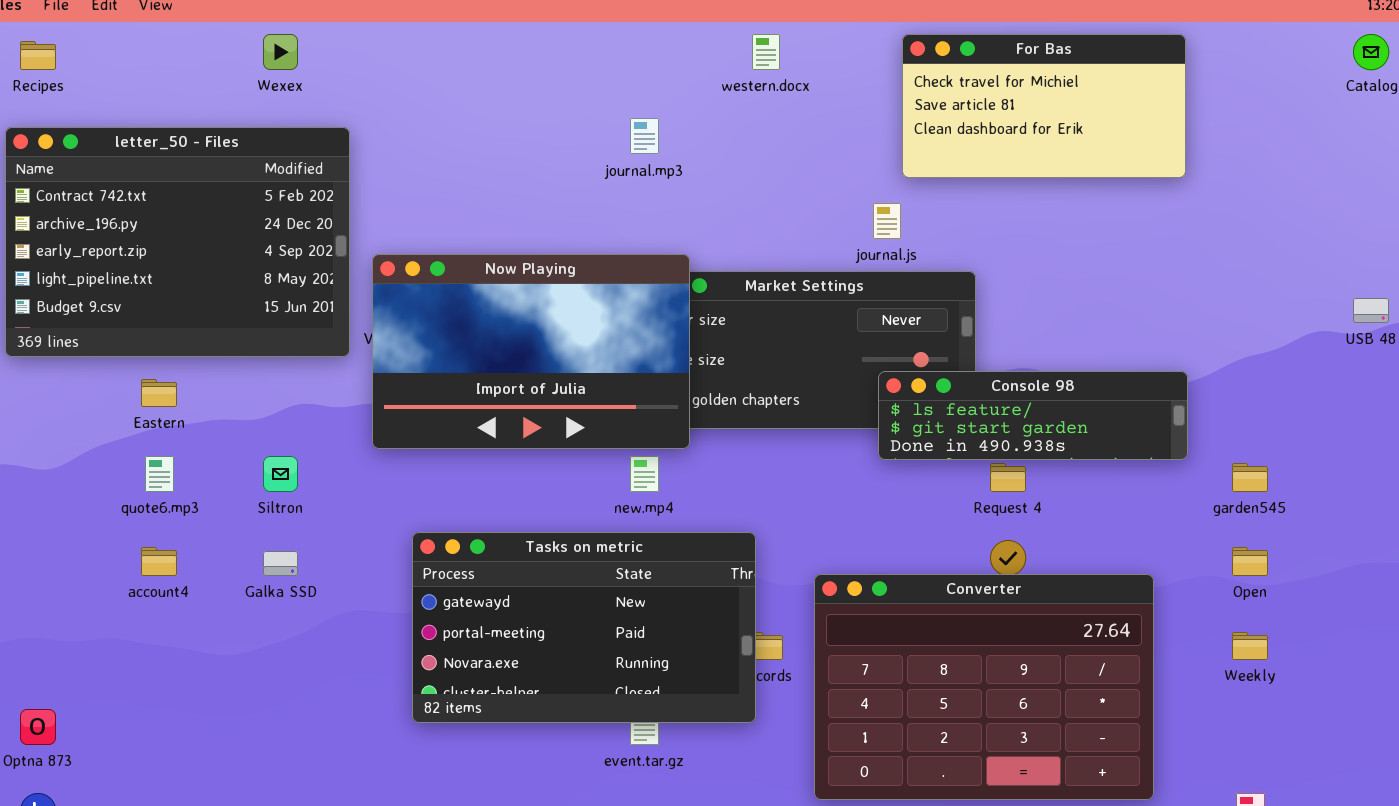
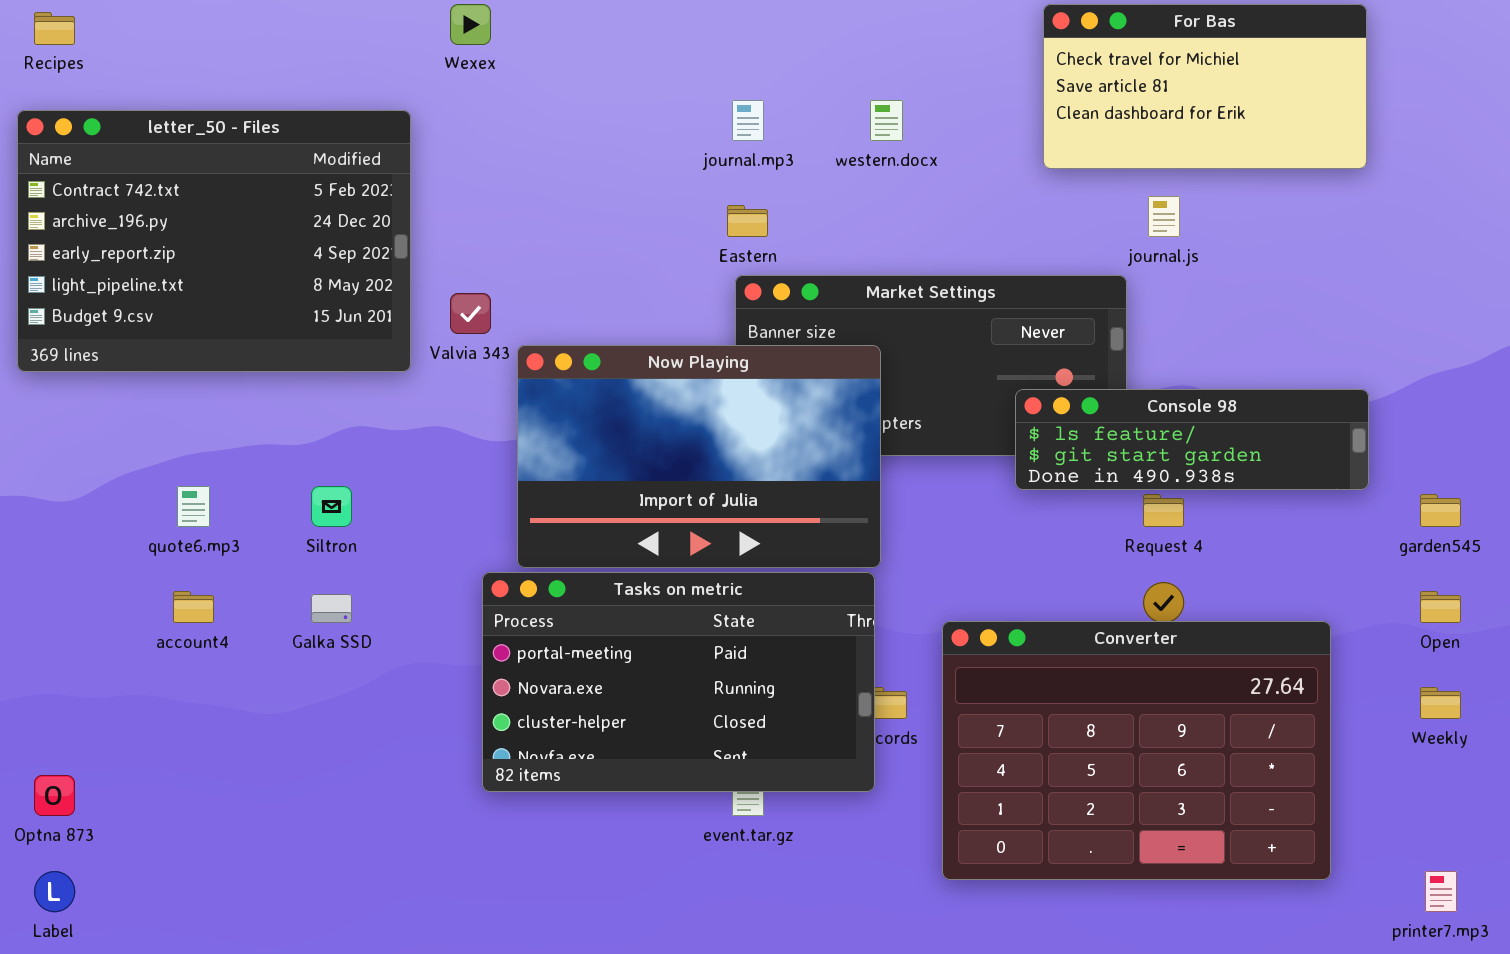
Wexex: [263,34,298,70] -> [450,4,491,45], moved
western.docx: [752,34,780,70] -> [870,100,903,141], moved
journal.js: [873,203,901,239] -> [1148,196,1180,237], moved
Now Playing: [372,254,690,449] -> [517,345,881,568], moved
Eastern: [141,379,177,407] -> [727,205,768,237], moved
Tasks on metric: [412,532,756,723] -> [482,572,875,792], scrolled down 1 row

